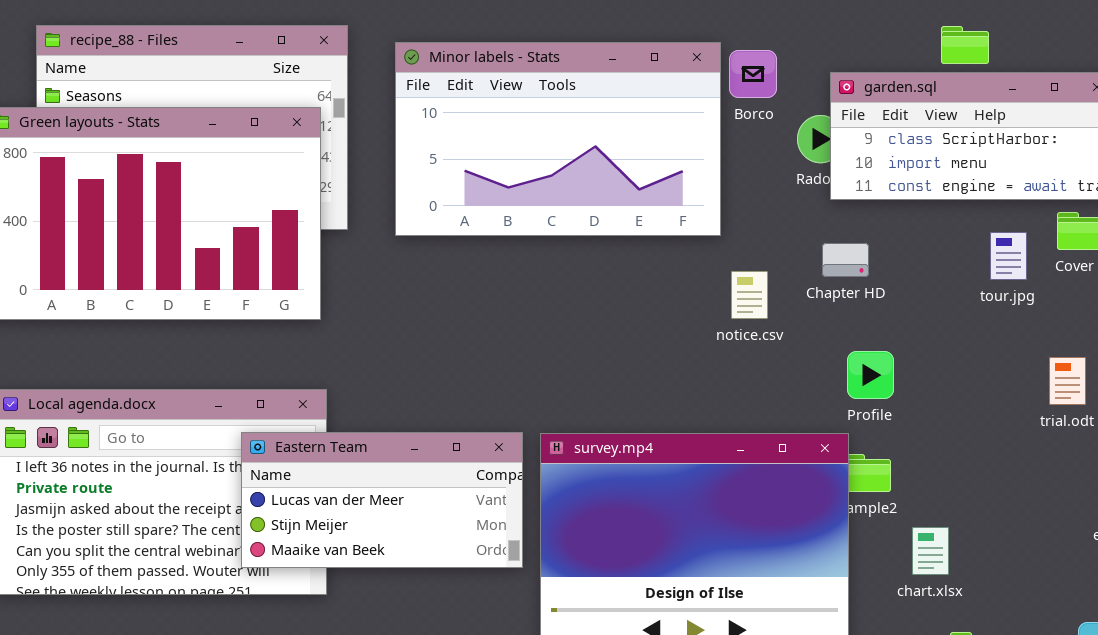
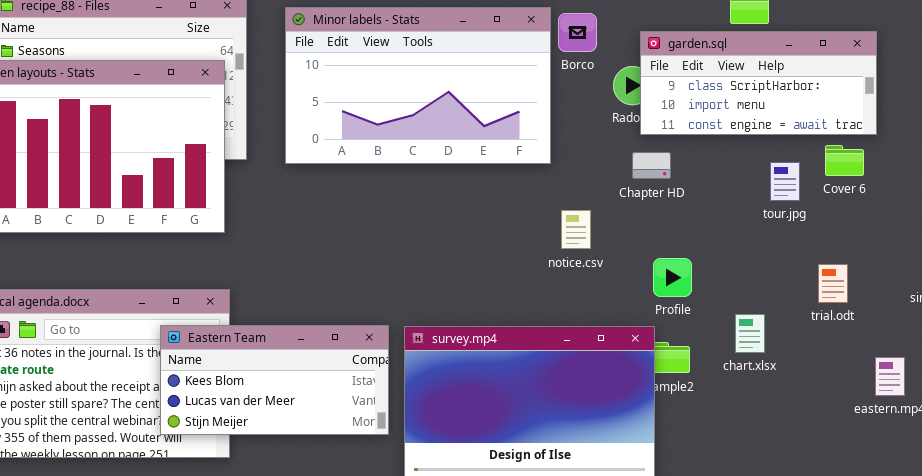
Chapter HD: [822,243,869,277] -> [632,152,671,179], moved
notice.csv: [731,271,768,319] -> [561,210,591,249], moved
Eastern Team: [241,432,523,568] -> [160,325,389,435], scrolled up 1 row
chart.xlsx: [912,527,949,575] -> [735,314,765,353], moved

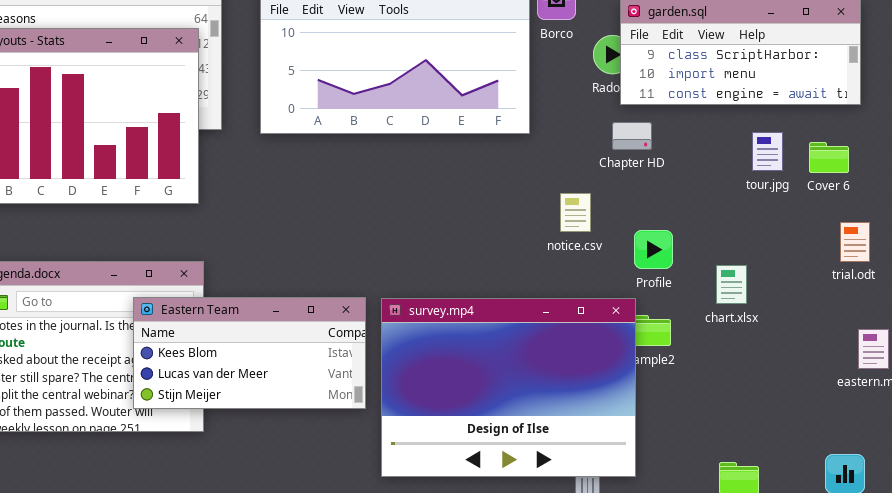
Cover 6: [825,145,864,176] -> [809,142,849,173], moved
notice.csv: [561,210,591,249] -> [560,193,591,232], moved
trial.odt: [818,264,848,303] -> [840,222,870,262], moved
chart.xlsx: [735,314,765,353] -> [716,265,747,304], moved

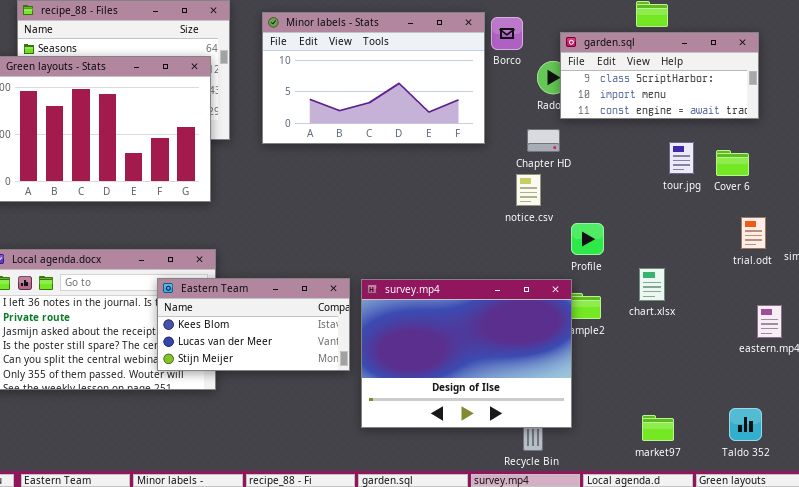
Chapter HD: [612,122,652,150] -> [527,129,560,152], moved
notice.csv: [560,193,591,232] -> [516,174,541,206], moved
chart.xlsx: [716,265,747,304] -> [639,268,665,301], moved

